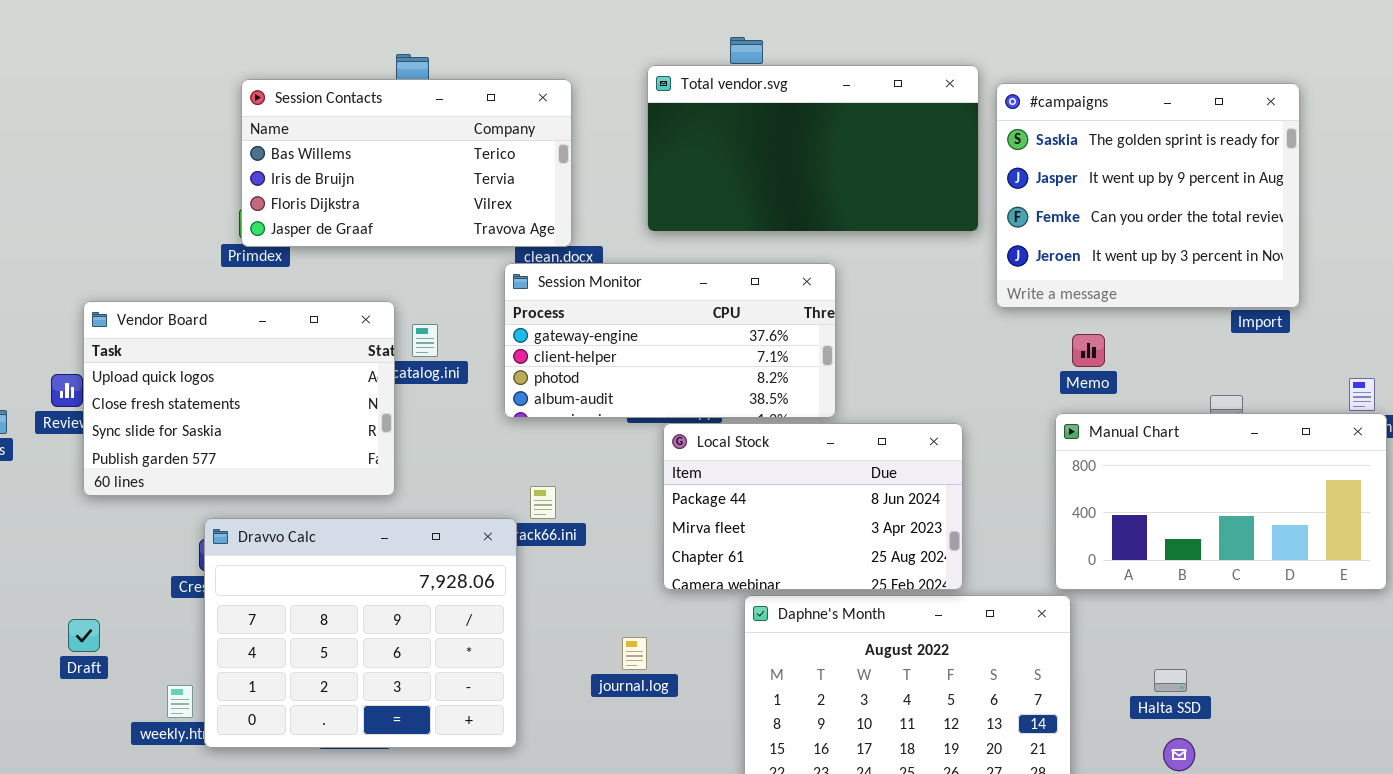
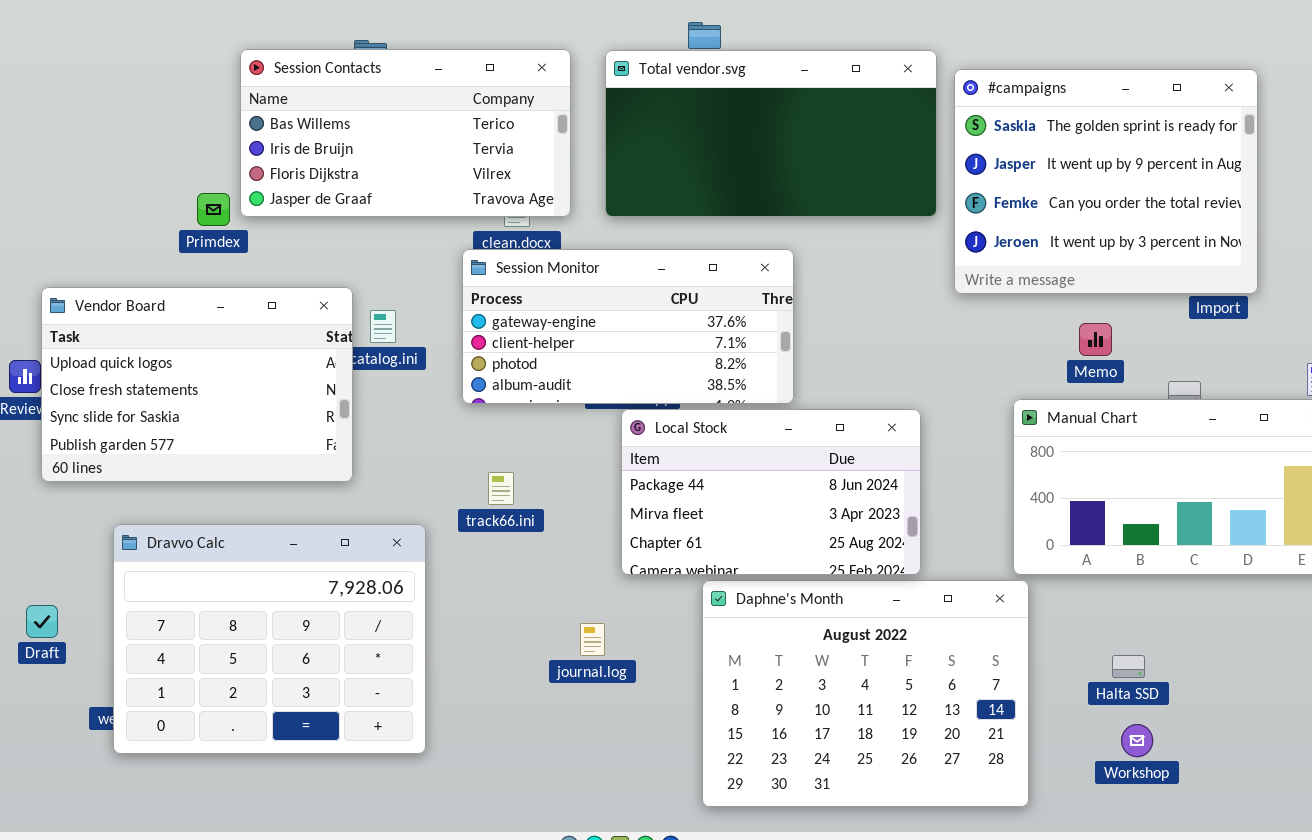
Session Contacts: [241,79,572,247] -> [240,49,571,217], moved
Memo: [1072,334,1105,367] -> [1079,323,1112,356], moved
Dravvo Calc: [204,518,517,748] -> [113,524,426,754], moved

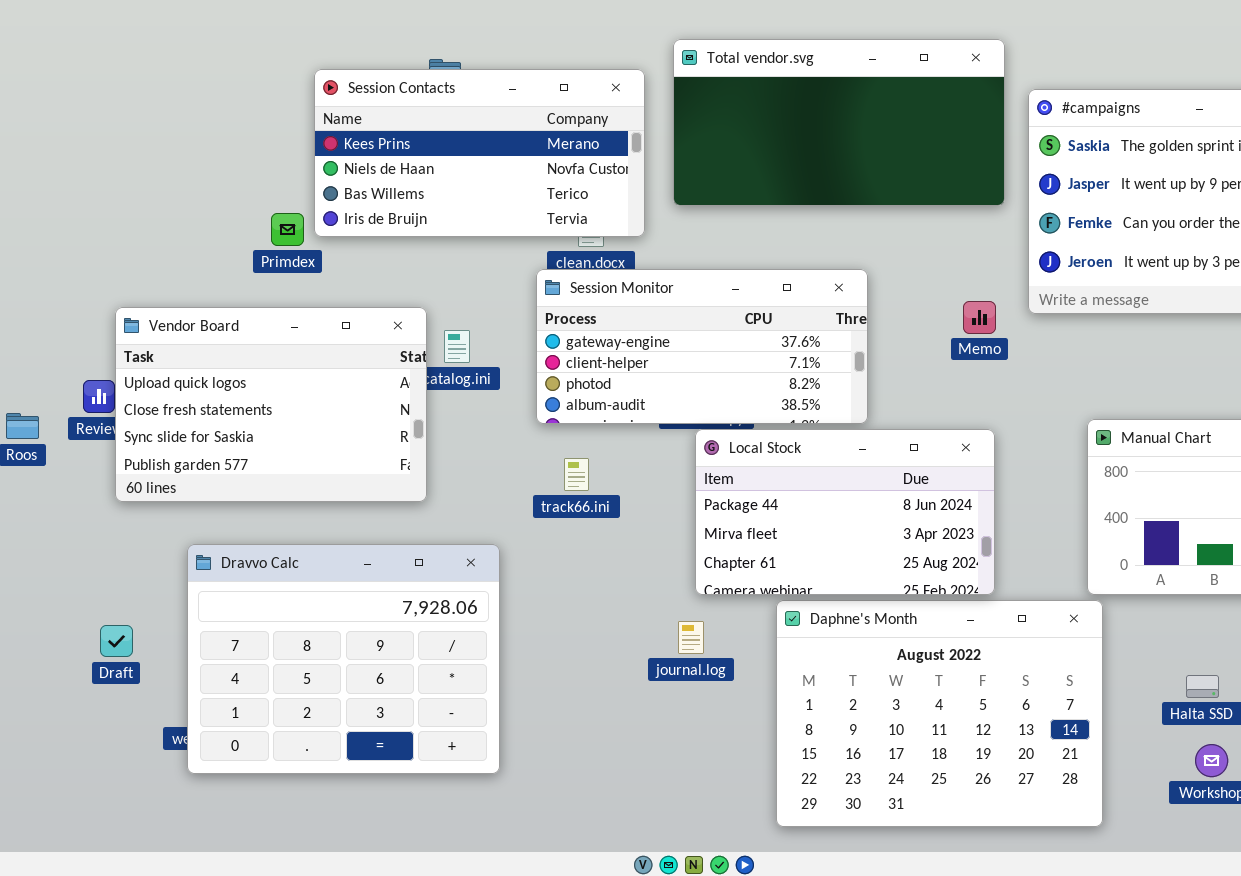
Session Contacts: [240,49,571,217] -> [314,69,645,237], scrolled up 2 rows
Total vendor.svg: [605,50,937,217] -> [673,39,1005,206], moved
Memo: [1079,323,1112,356] -> [963,301,996,334], moved
track66.ini: [488,472,514,505] -> [564,458,589,491], moved
journal.log: [580,623,605,656] -> [678,621,704,654], moved

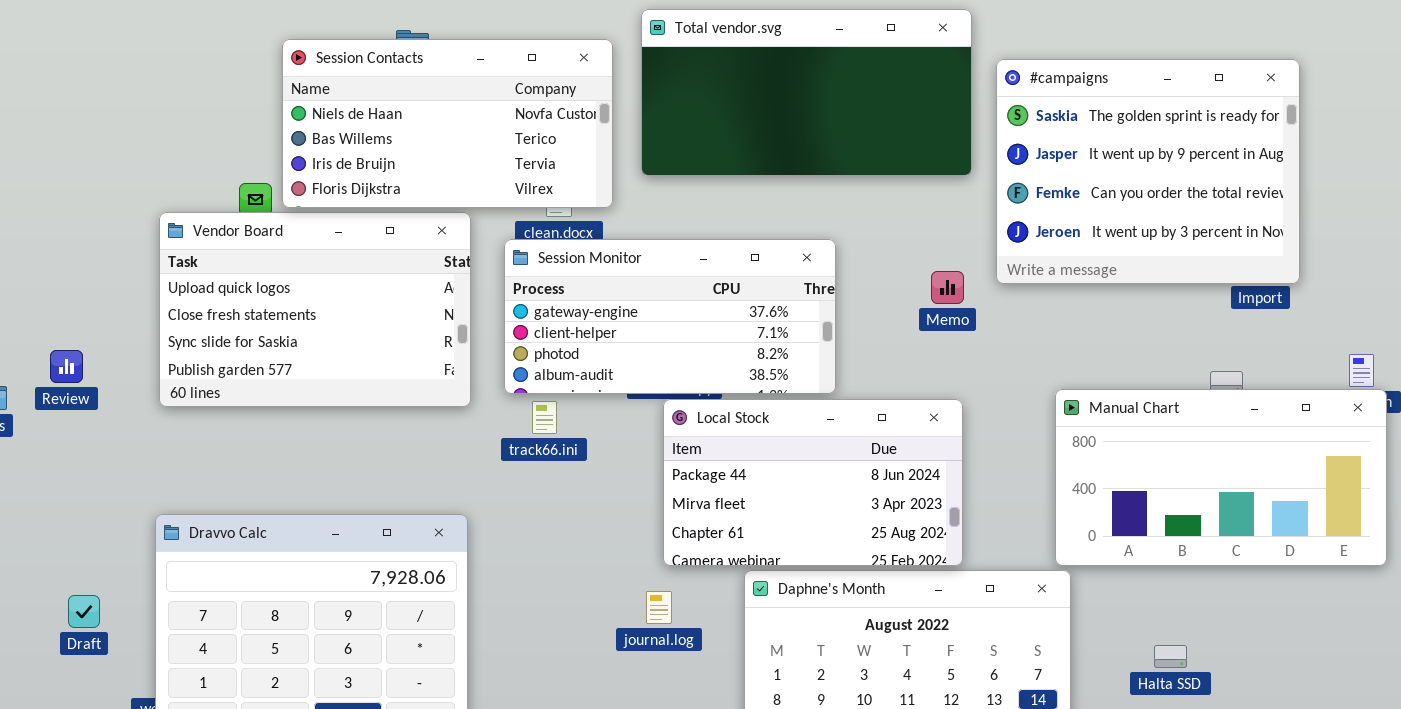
Session Contacts: [314,69,645,237] -> [282,39,613,208], scrolled down 1 row
Vendor Board: [115,307,427,502] -> [159,212,471,407], moved
track66.ini: [564,458,589,491] -> [532,401,557,434], moved

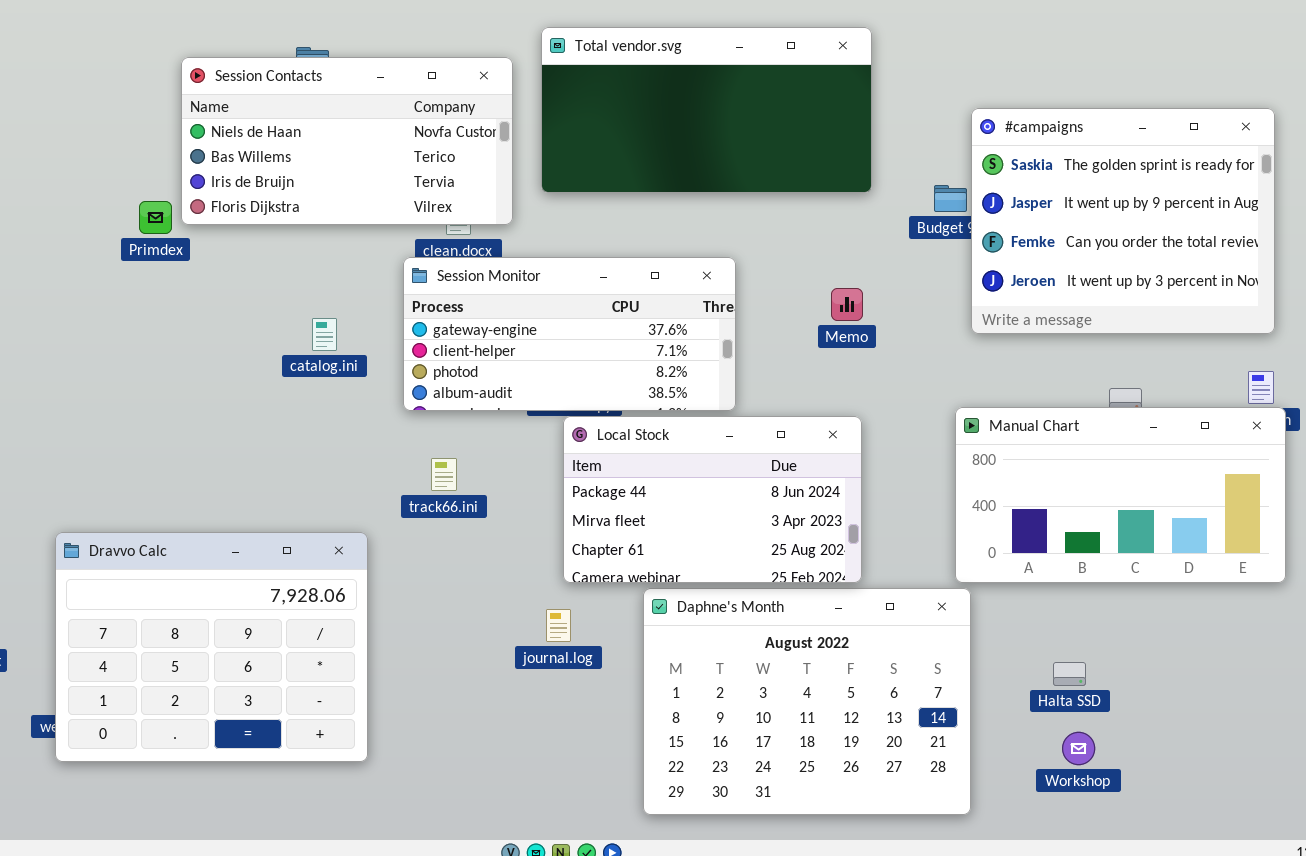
#campaigns: [996,59,1300,284] -> [971,108,1275,334], moved
Vendor Board: [159,212,471,407] -> none, closed
track66.ini: [532,401,557,434] -> [431,458,457,491], moved

